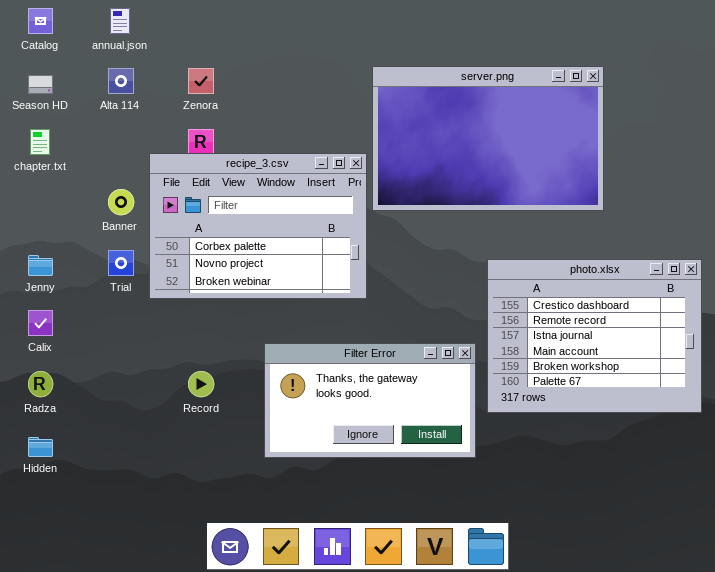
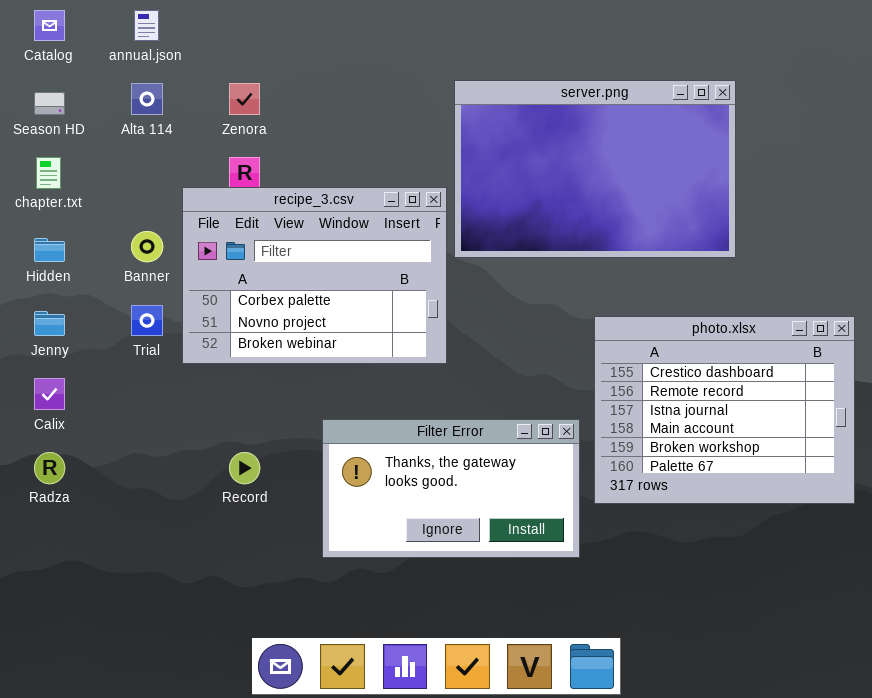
Hidden: [28,437,53,457] -> [34,238,65,262], moved

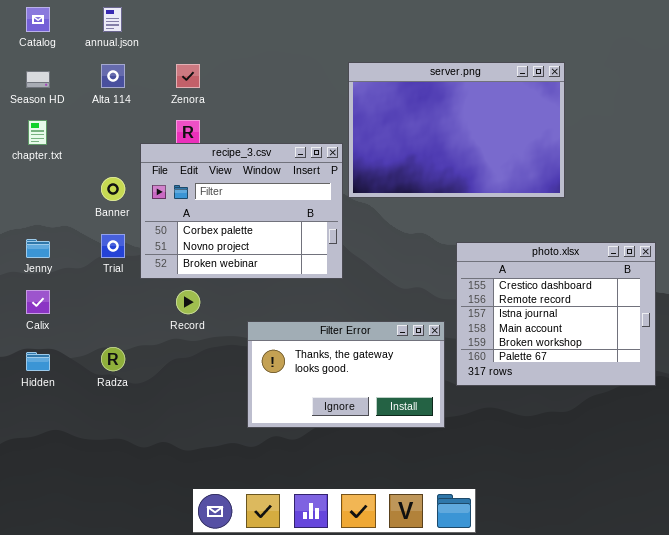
Hidden: [34,238,65,262] -> [26,352,50,371], moved
Radza: [34,452,65,484] -> [101,347,125,371], moved
Record: [229,452,260,484] -> [176,290,200,314], moved

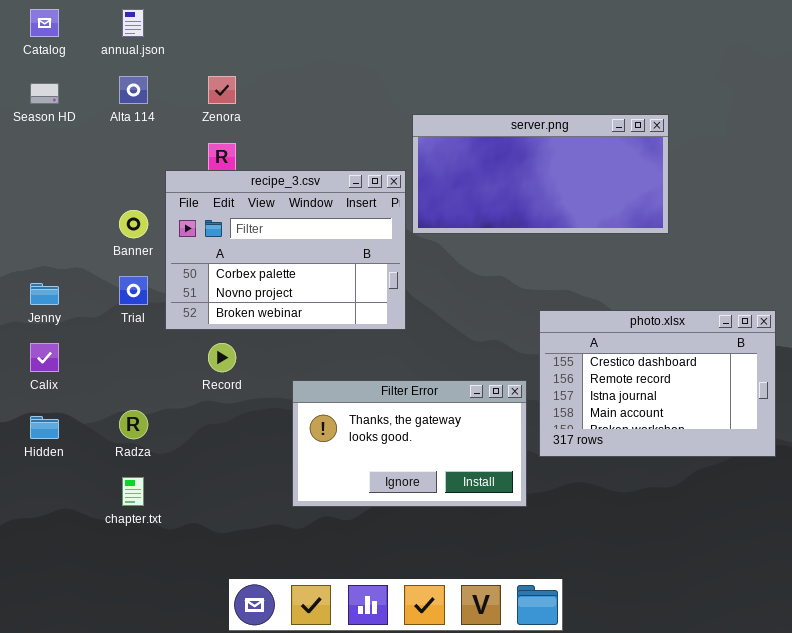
server.png: [348,62,565,198] -> [412,114,669,234], resized
chapter.txt: [28,120,47,145] -> [122,477,144,506], moved
photo.xlsx: [456,242,656,386] -> [539,310,776,457], resized

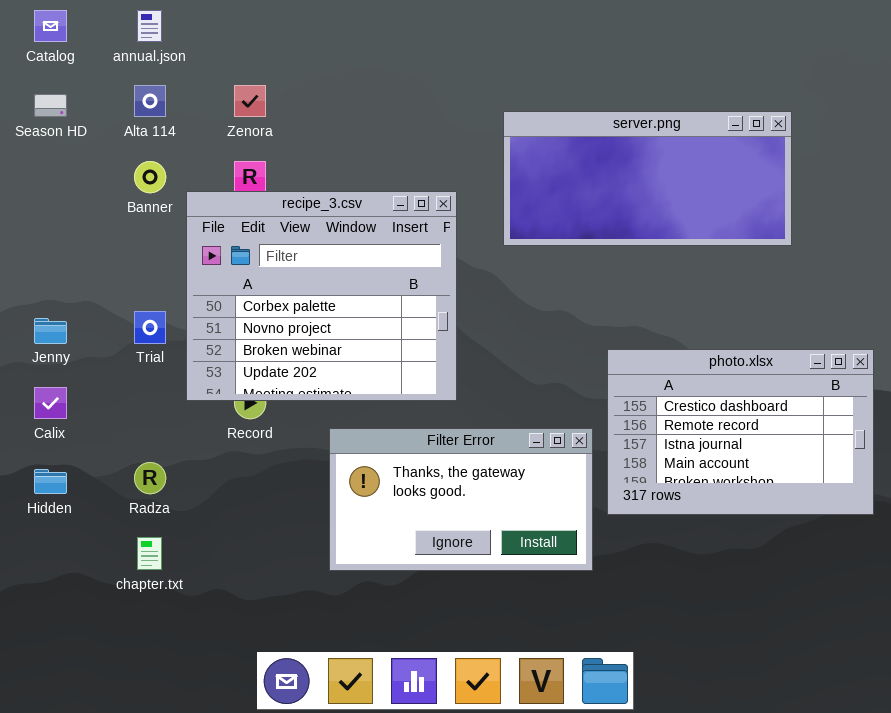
server.png: [412,114,669,234] -> [503,111,792,246], moved
recipe_3.csv: [165,170,406,330] -> [186,191,457,401], resized
Banner: [119,210,148,238] -> [134,161,166,193], moved

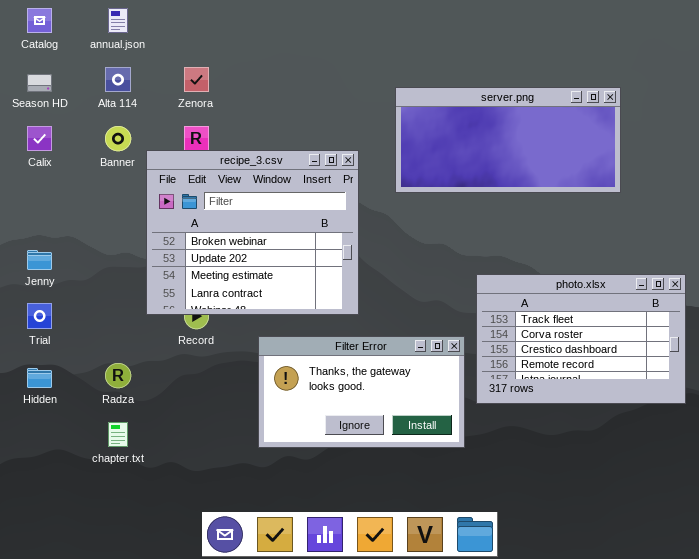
recipe_3.csv: [186,191,457,401] -> [146,150,359,315], scrolled down 2 rows
Trial: [134,311,166,344] -> [27,303,52,329], moved
photo.xlsx: [607,349,874,515] -> [476,274,686,404], scrolled up 2 rows
Calix: [34,387,67,419] -> [27,126,52,151], moved

